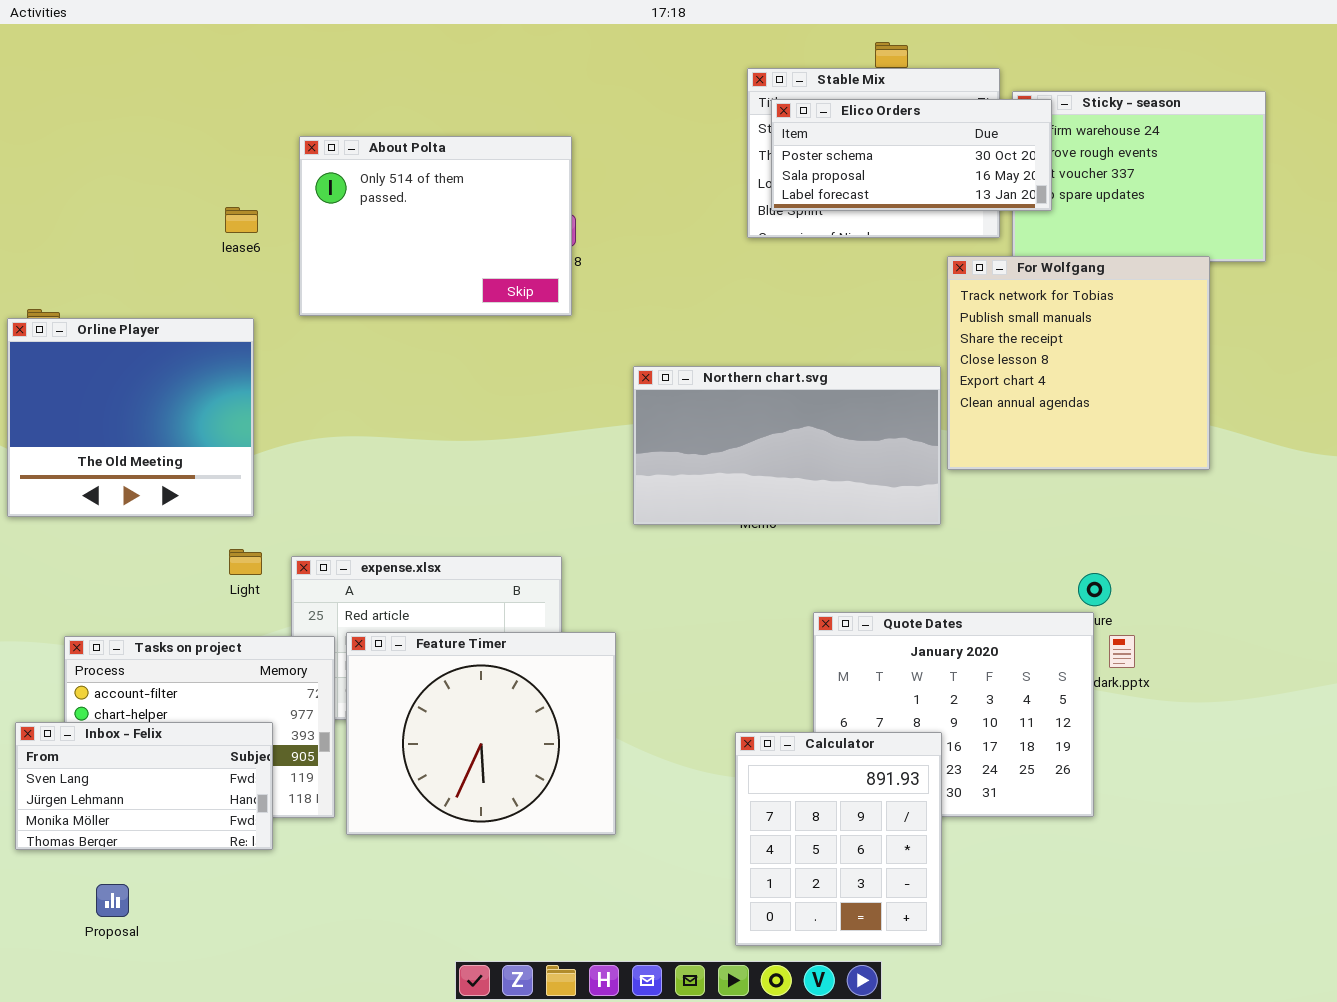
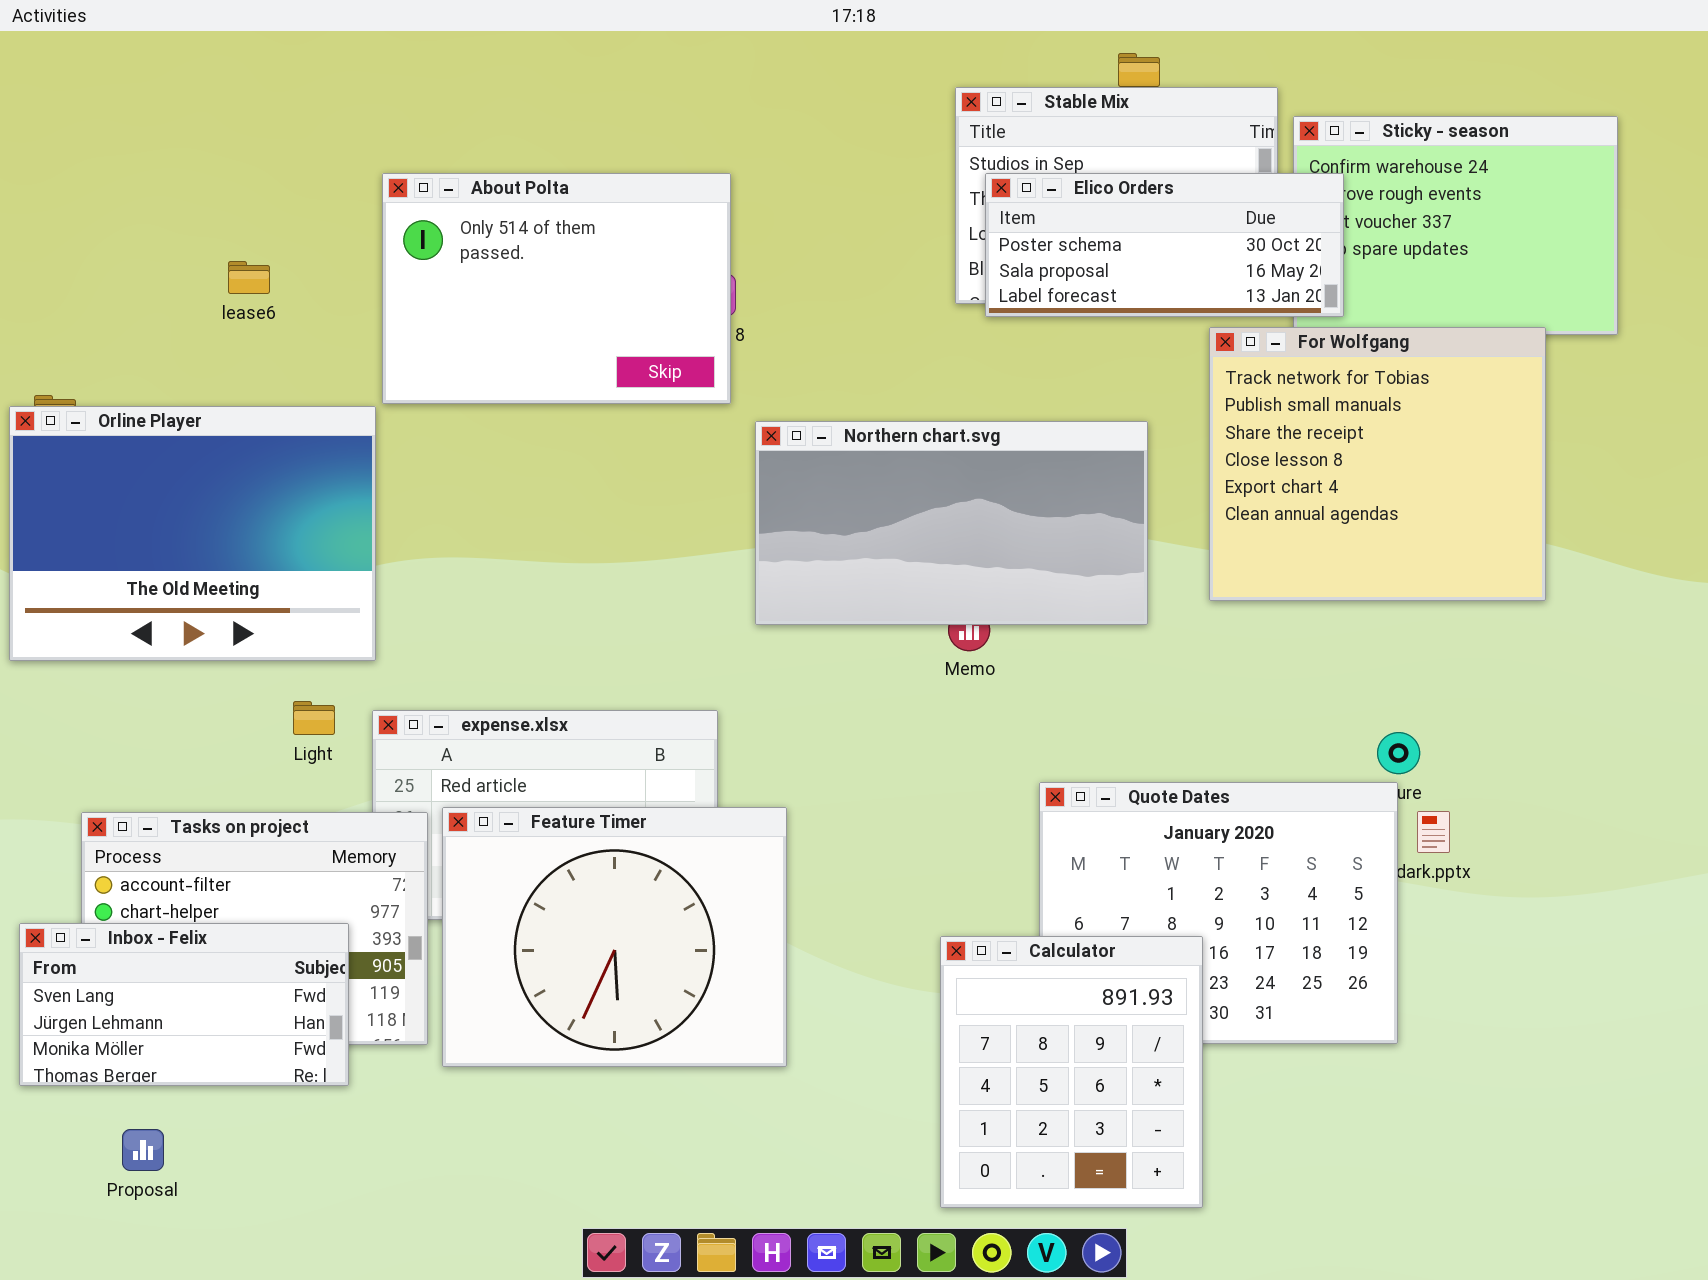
Elico Orders: [771,99,1052,211] -> [985,173,1344,317], moved
lease6: [225,207,258,233] -> [228,261,270,294], moved
Orline Player: [7,318,254,517] -> [9,406,376,661], resized
Northern chart.svg: [633,366,941,525] -> [755,421,1148,625], moved

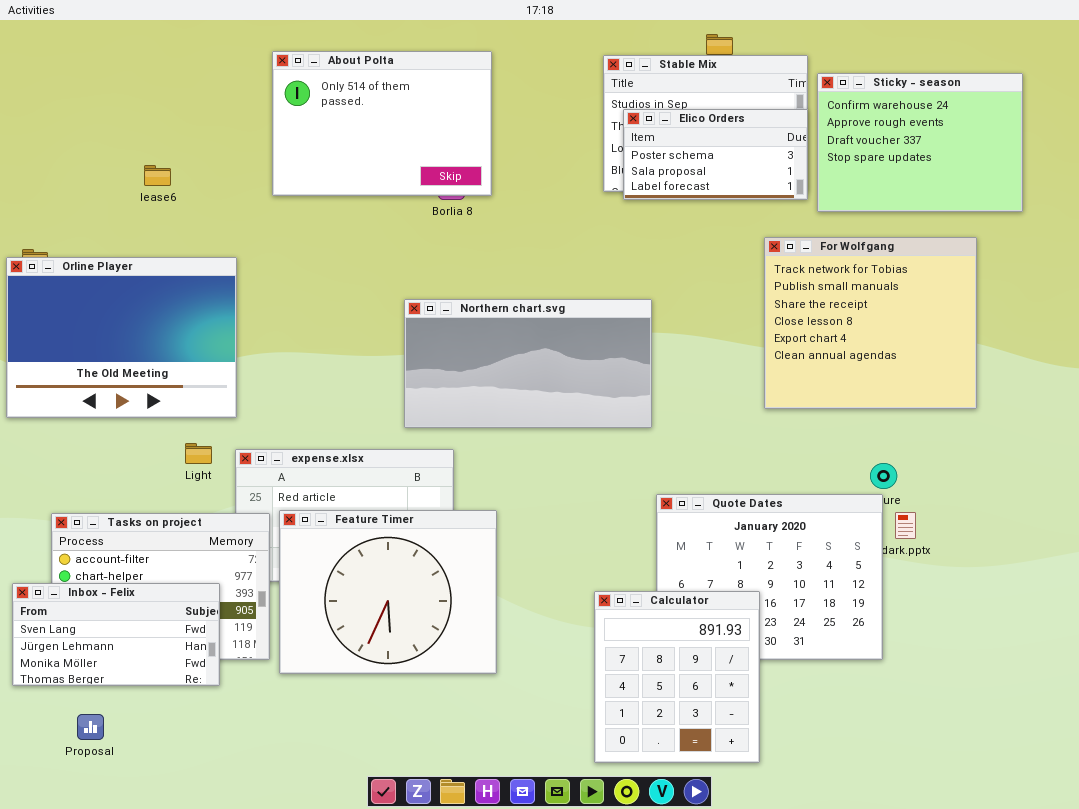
About Polta: [382,173,731,404] -> [272,51,492,196], moved
Elico Orders: [985,173,1344,317] -> [623,109,808,200], resized
For Wolfgang: [1209,327,1546,601] -> [764,237,977,409], moved
Northern chart.svg: [755,421,1148,625] -> [404,299,652,428], moved

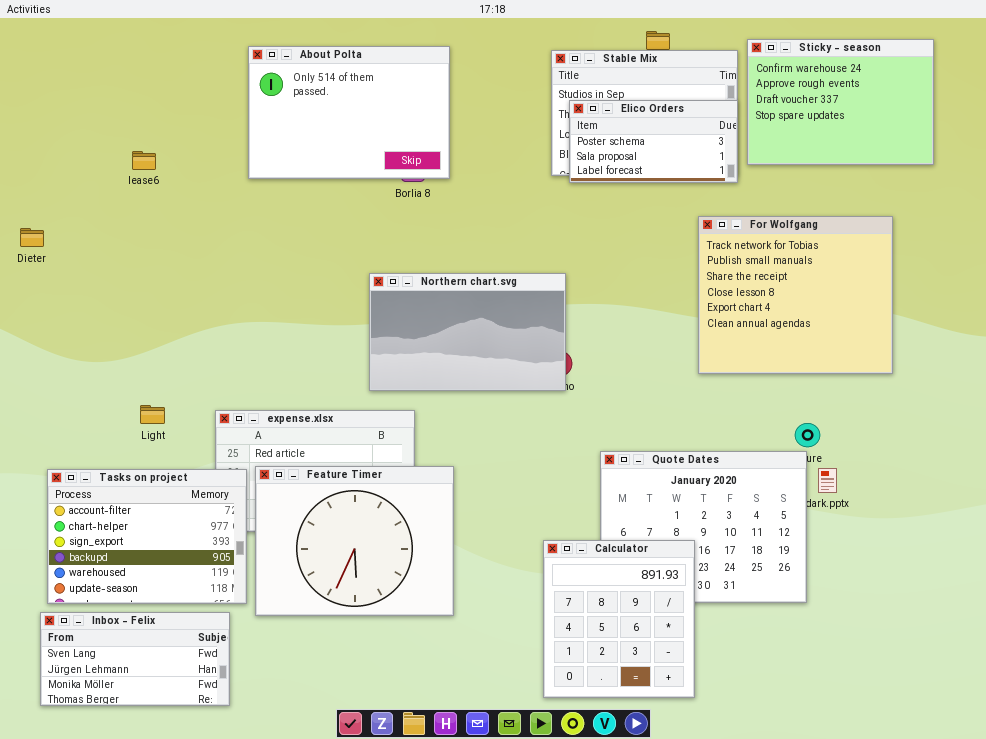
Sticky - season: [817,73,1023,212] -> [747,39,934,165], moved
Orline Player: [6,257,237,418] -> none, closed
Northern chart.svg: [404,299,652,428] -> [369,273,566,391], resized
Light: [185,443,212,464] -> [140,405,165,424], moved
Inbox - Felix: [12,583,220,686] -> [40,612,230,706], moved

